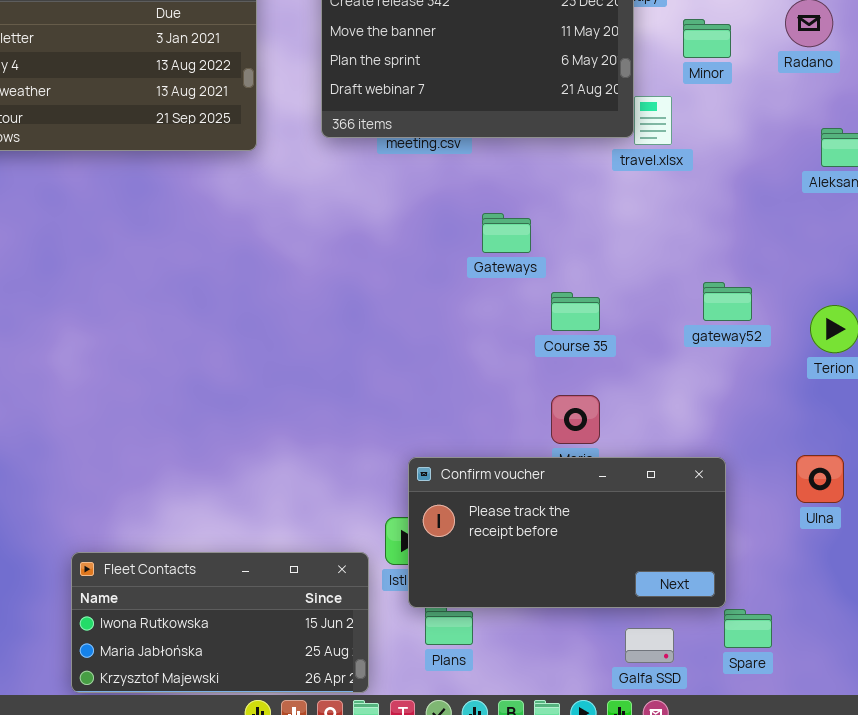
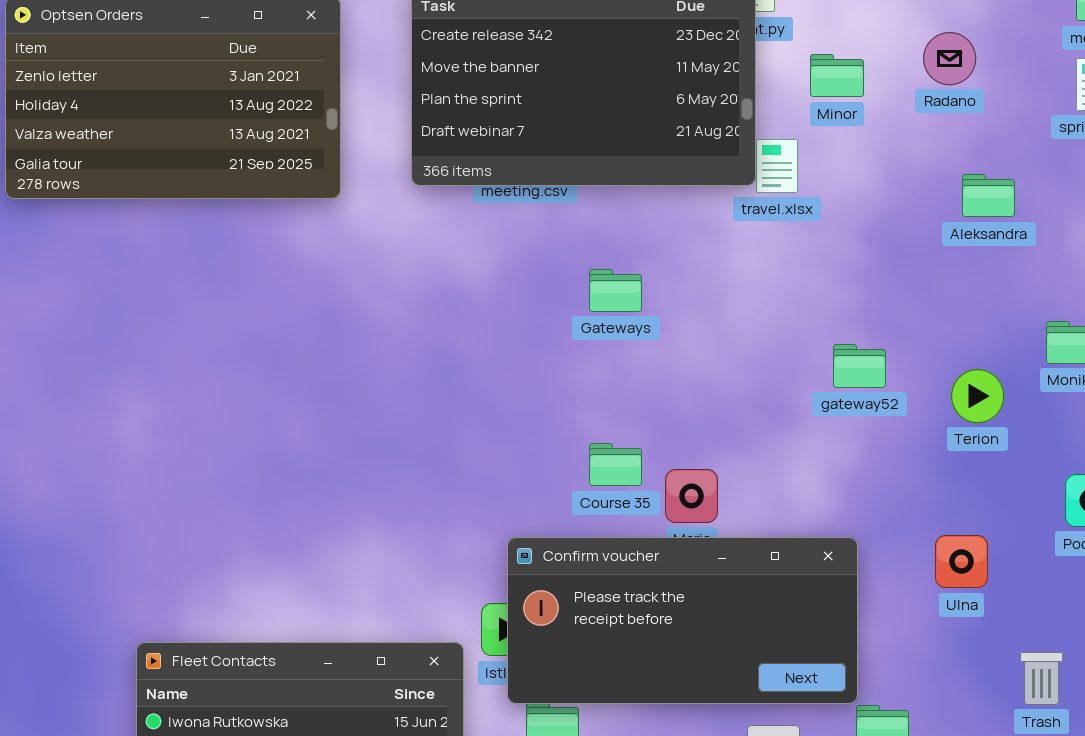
Course 35: [551,292,600,331] -> [589,443,642,486], moved

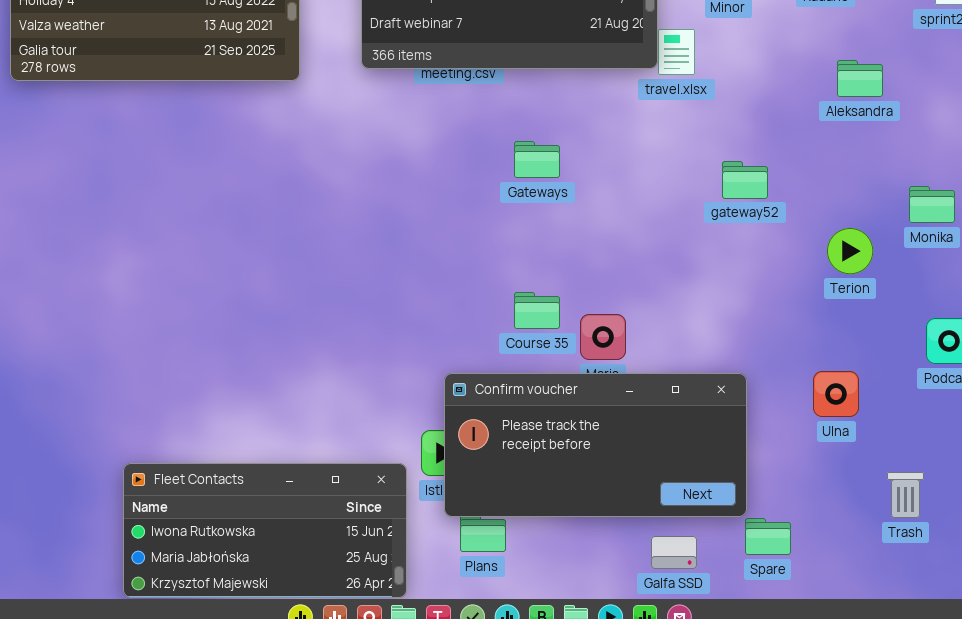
gateway52: [833,344,886,388] -> [722,161,768,199], moved

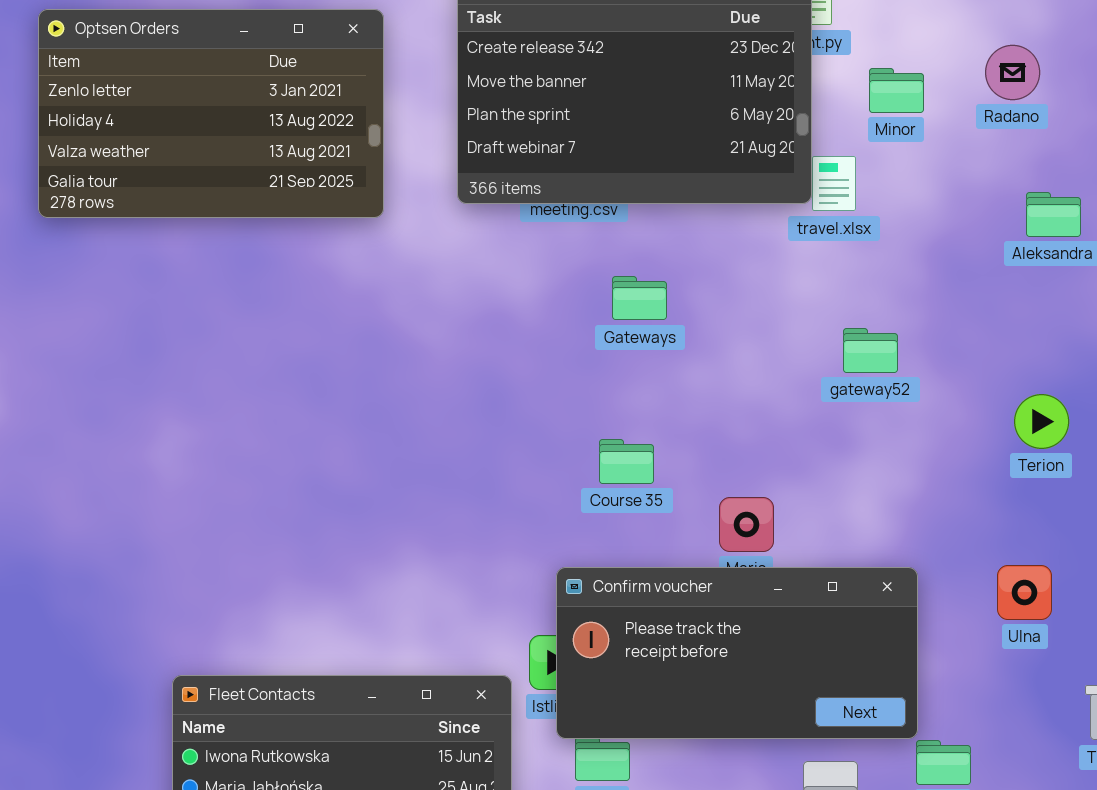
Gateways: [514,141,560,178] -> [612,276,667,320], moved
gateway52: [722,161,768,199] -> [843,328,898,373], moved
Course 35: [514,292,560,329] -> [599,439,654,484], moved

